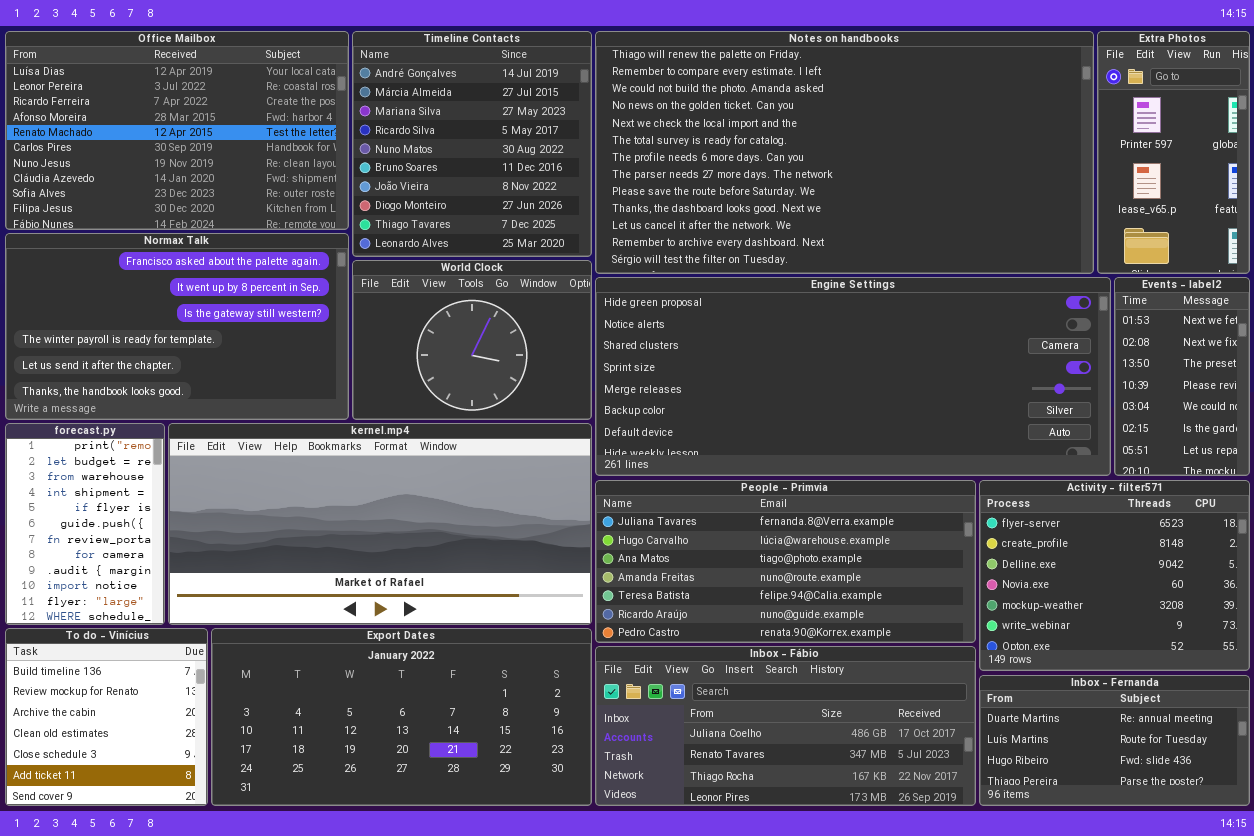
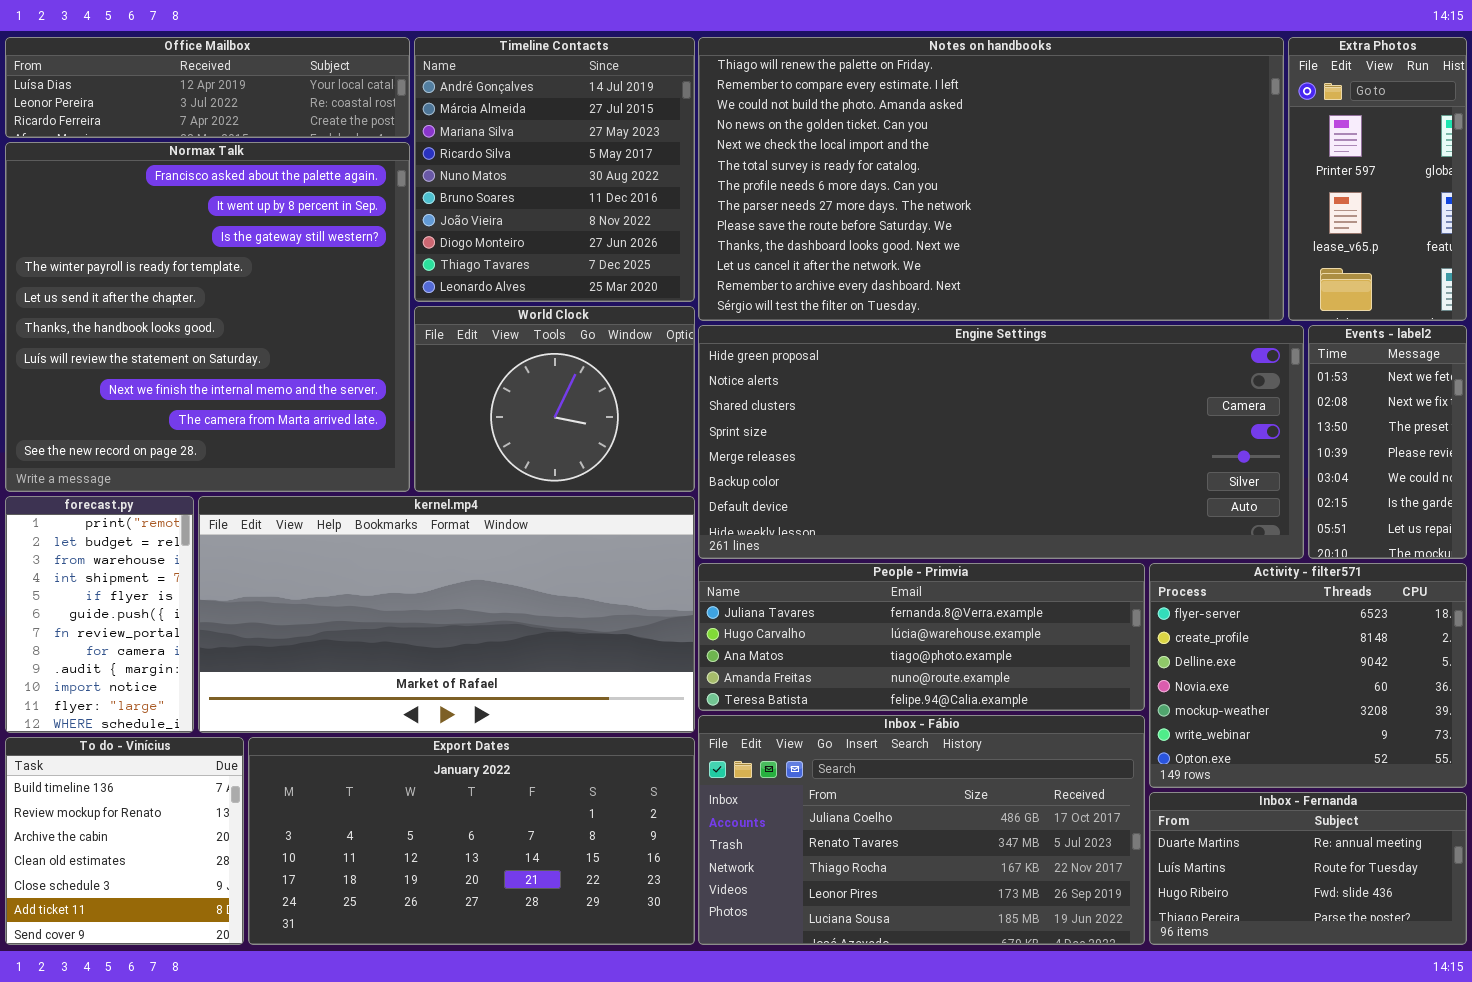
Office Mailbox: [5,31,349,230] -> [5,37,410,138], resized
Normax Talk: [5,233,349,420] -> [5,142,410,492], resized
People - Primvia: [595,480,976,643] -> [698,563,1145,711], resized
Inbox - Fábio: [595,646,976,806] -> [698,715,1145,945], resized

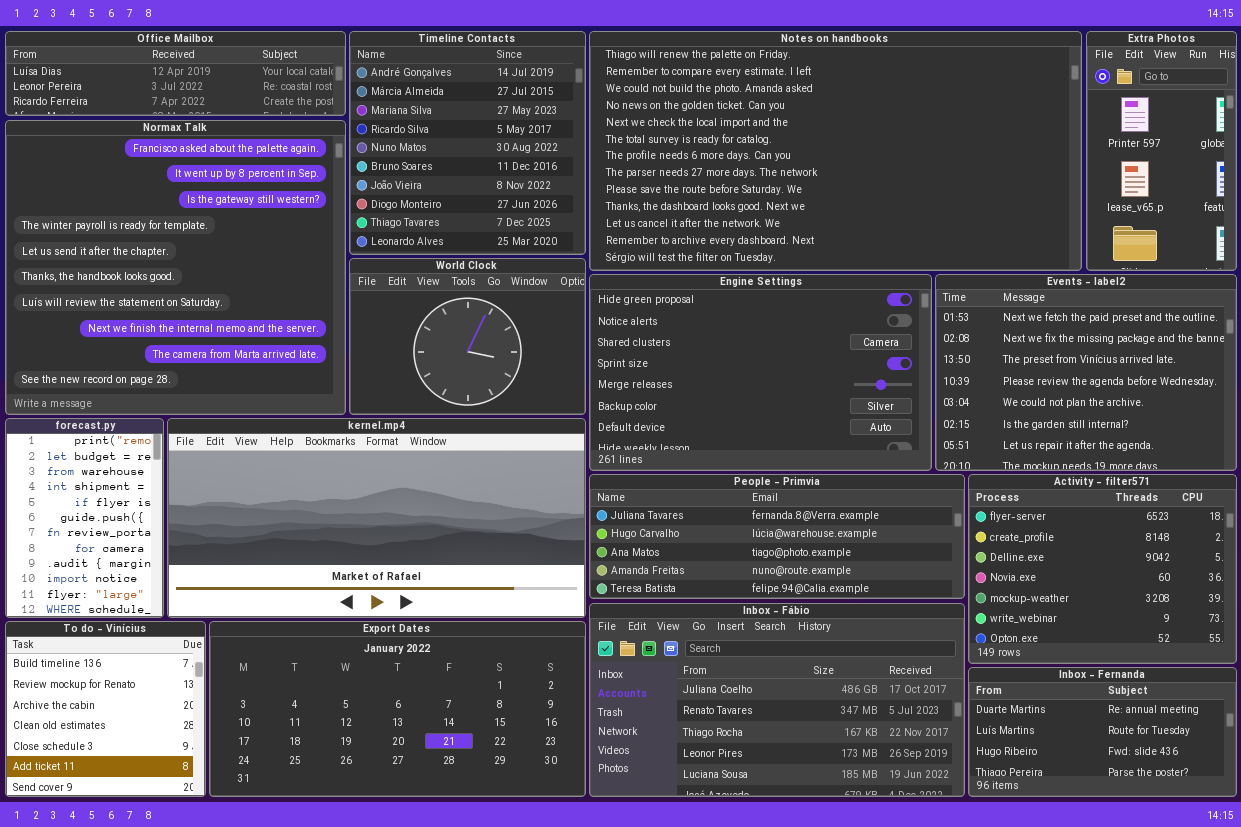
Engine Settings: [698,325,1304,559] -> [589,274,932,471], resized
Events - label2: [1308,325,1467,559] -> [935,274,1237,471], resized

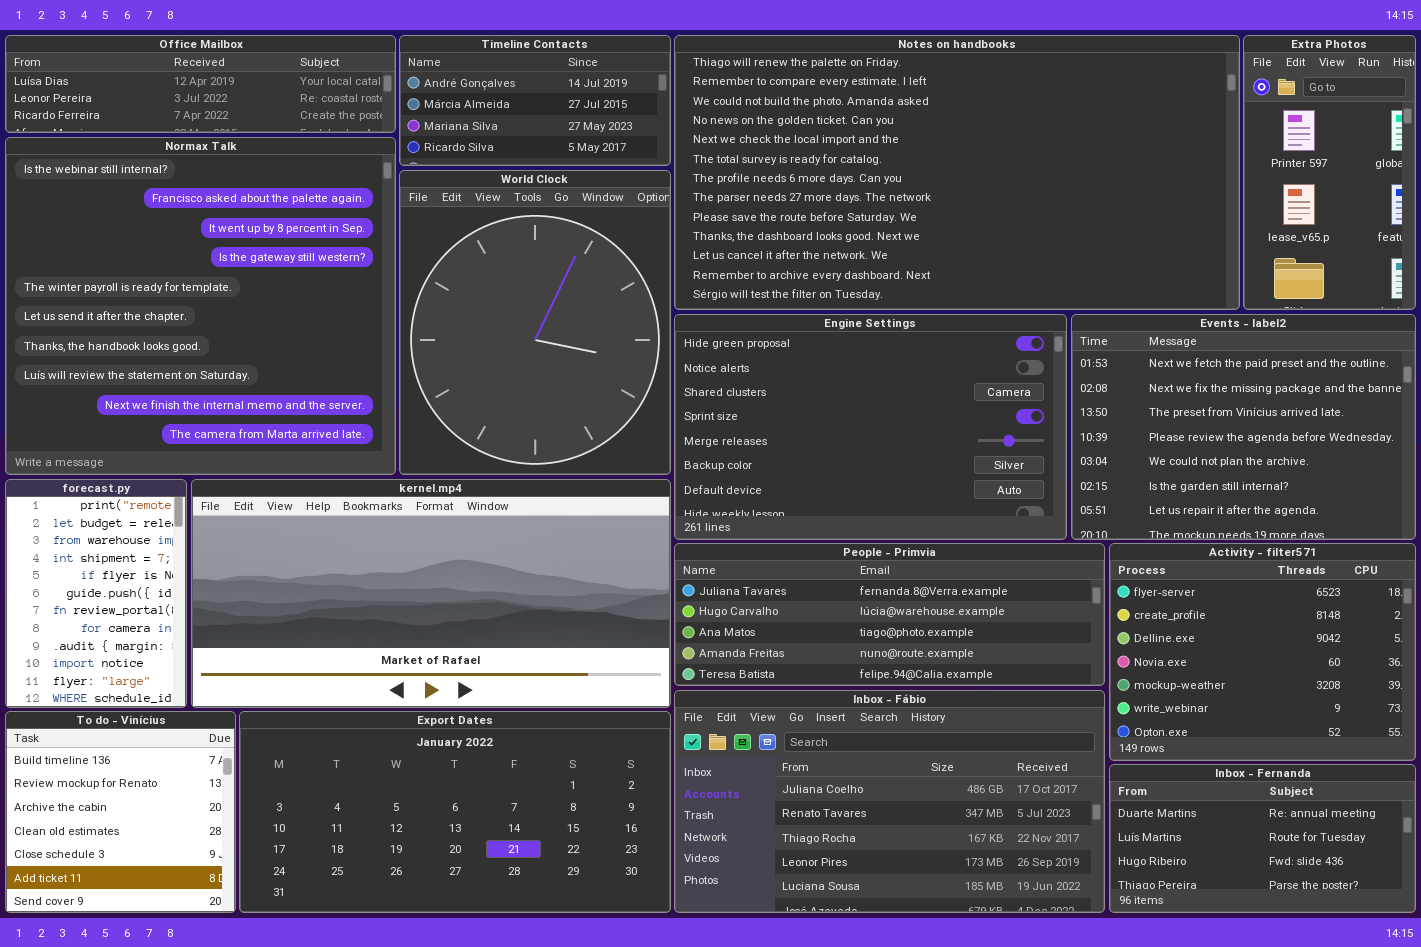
Timeline Contacts: [349,31,586,255] -> [399,35,671,166], resized
Normax Talk: [5,120,346,415] -> [5,137,396,475], scrolled up 1 row
World Clock: [349,258,586,415] -> [399,170,671,475], resized

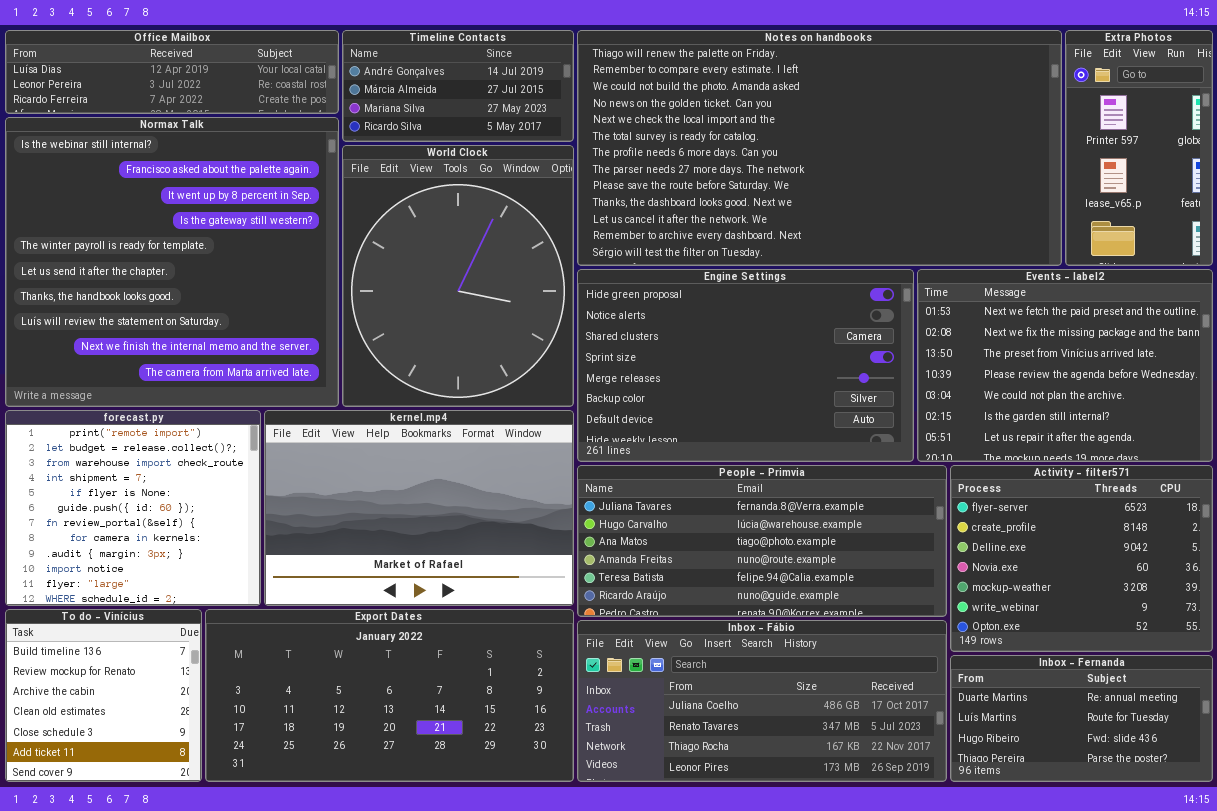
forecast.py: [5,479,187,708] -> [5,410,261,606], resized
kernel.mp4: [191,479,671,708] -> [264,410,574,606], resized
People - Primvia: [674,543,1105,686] -> [577,465,947,617], resized
Inbox - Fábio: [674,690,1105,913] -> [577,620,947,782], resized

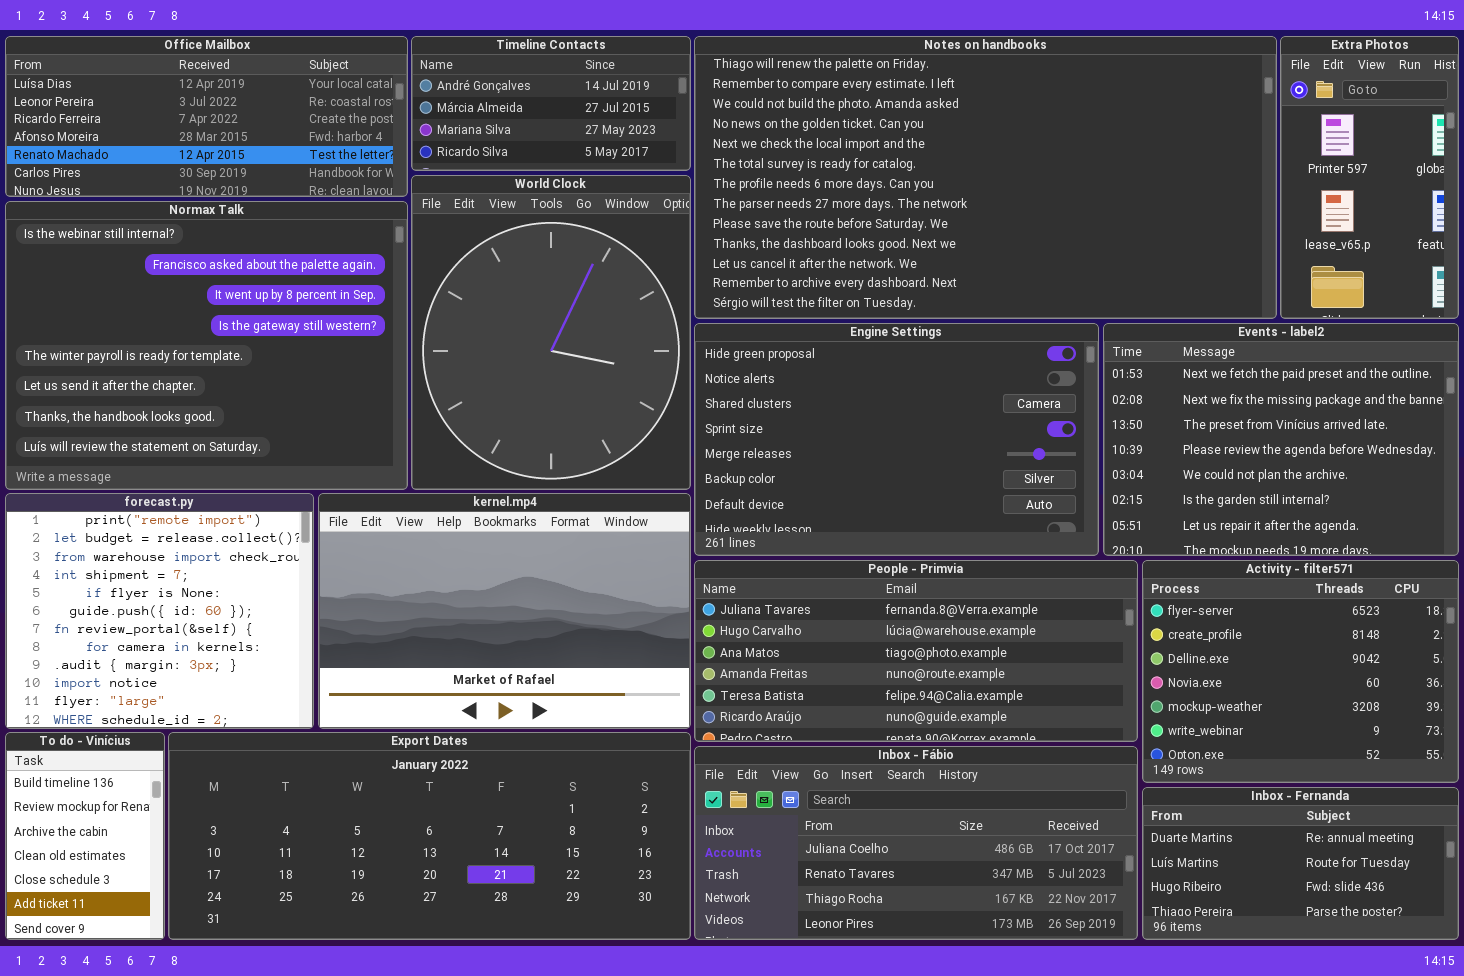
Office Mailbox: [5,30,339,114] -> [5,36,408,197], resized
Normax Talk: [5,117,339,407] -> [5,201,408,490], resized
To do - Vinícius: [5,609,202,782] -> [5,732,165,940], resized
Export Dates: [205,609,574,782] -> [168,732,691,940], resized

